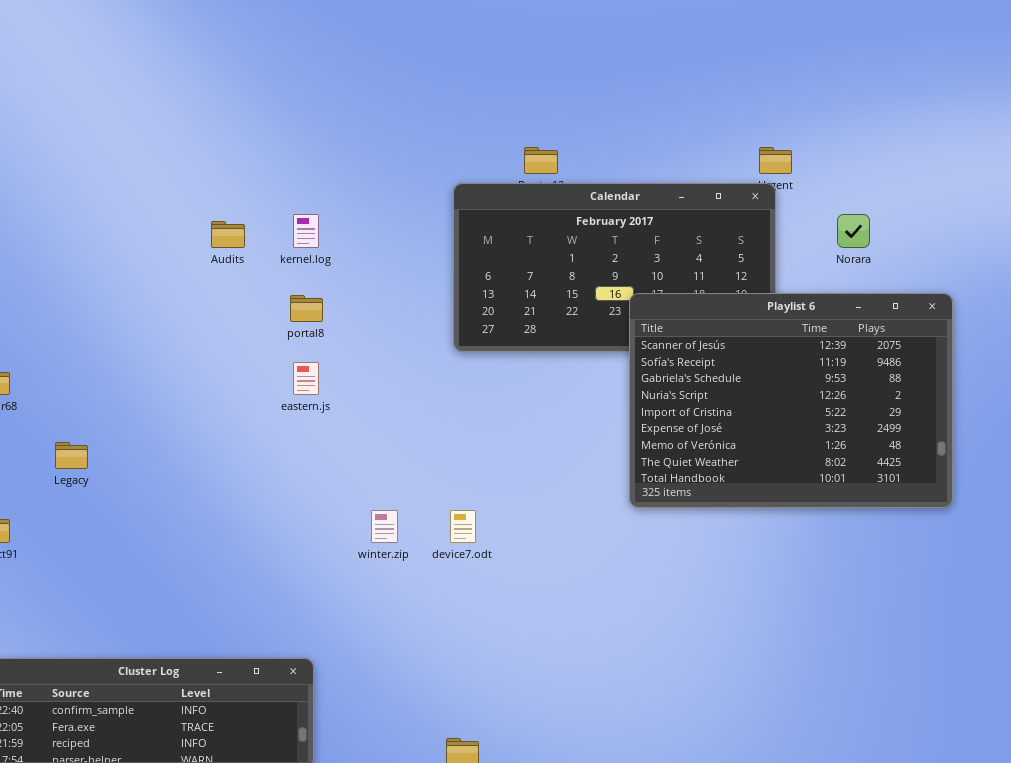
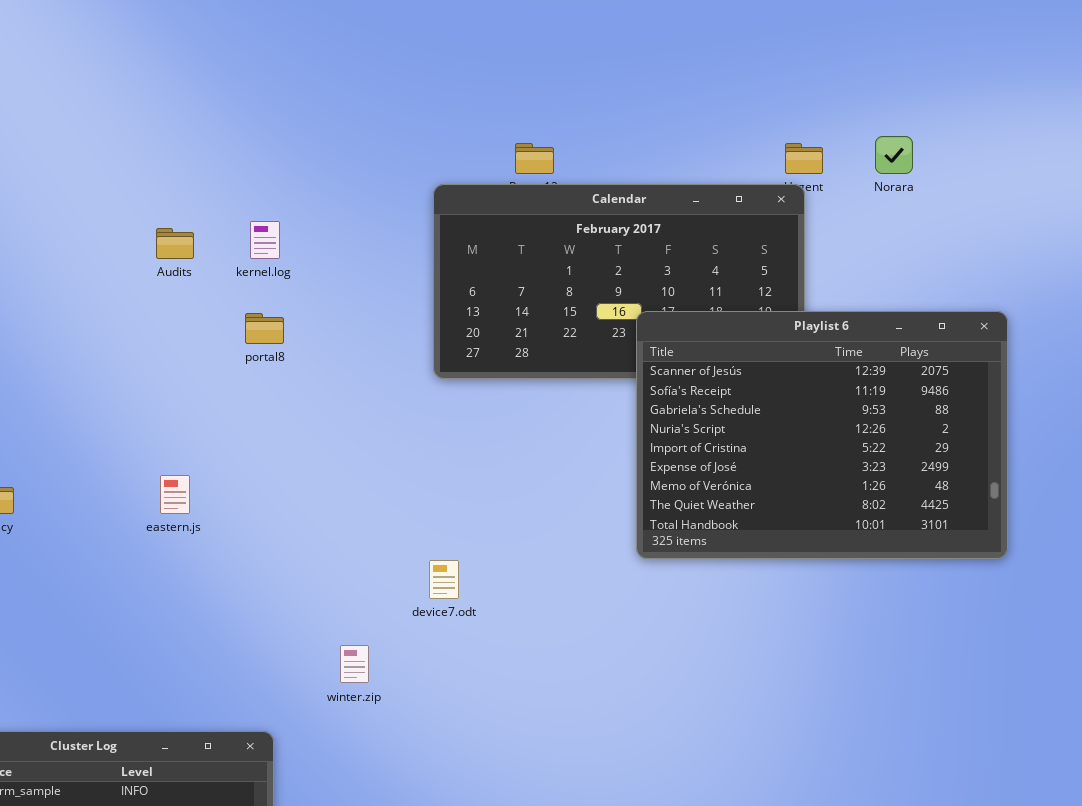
Norara: [837,214,870,248] -> [875,136,913,174], moved
eastern.js: [293,362,319,395] -> [160,475,190,514], moved
winter.zip: [371,510,398,543] -> [340,645,369,683], moved

